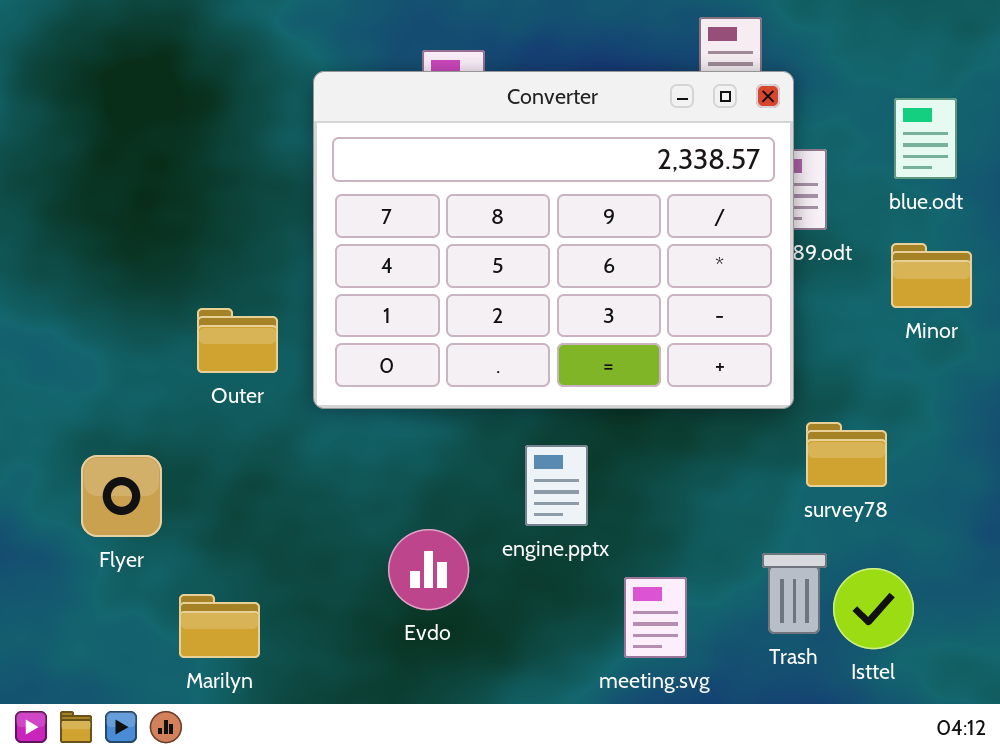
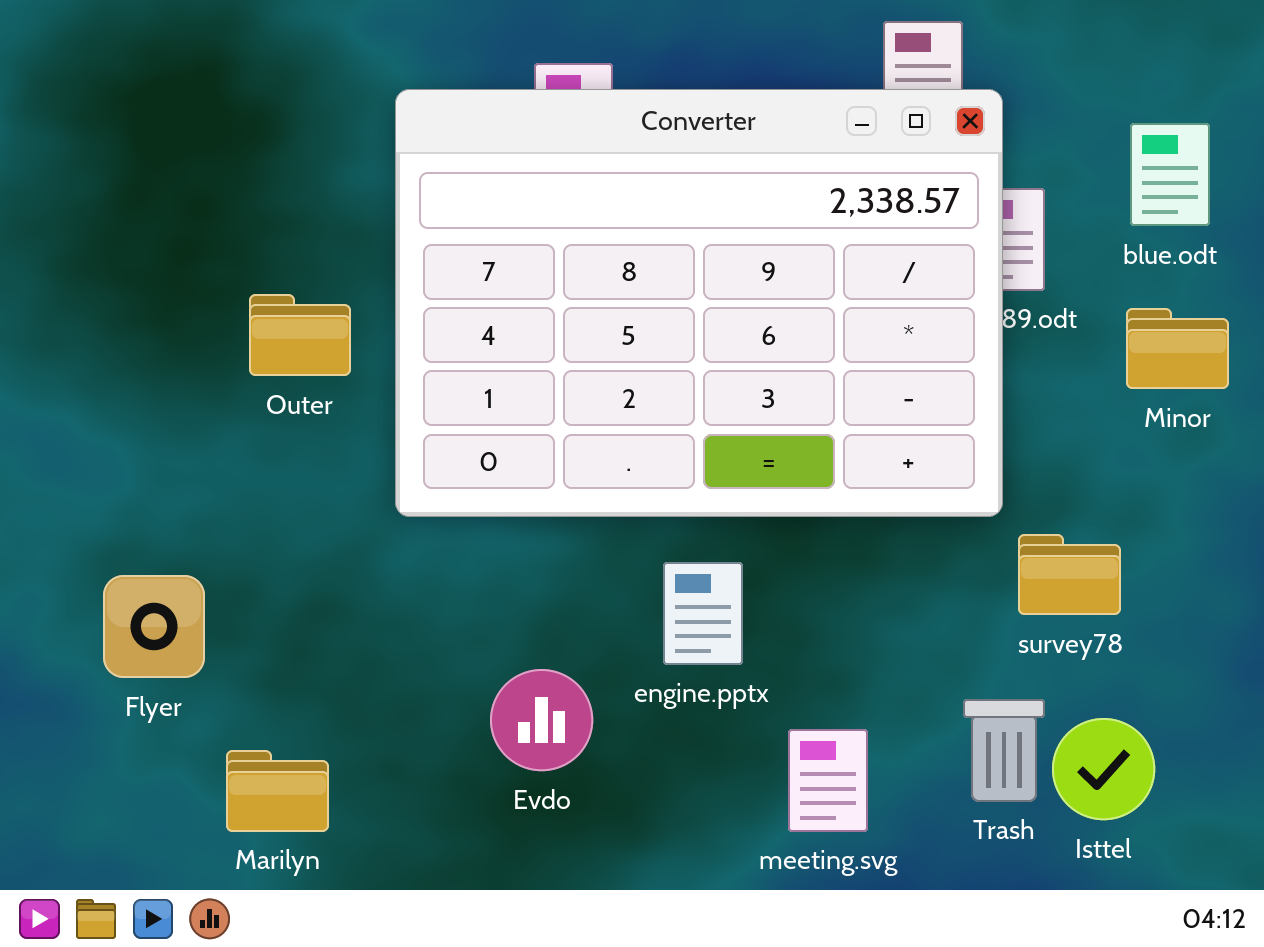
Outer: [197,308,278,373] -> [249,294,351,376], moved

